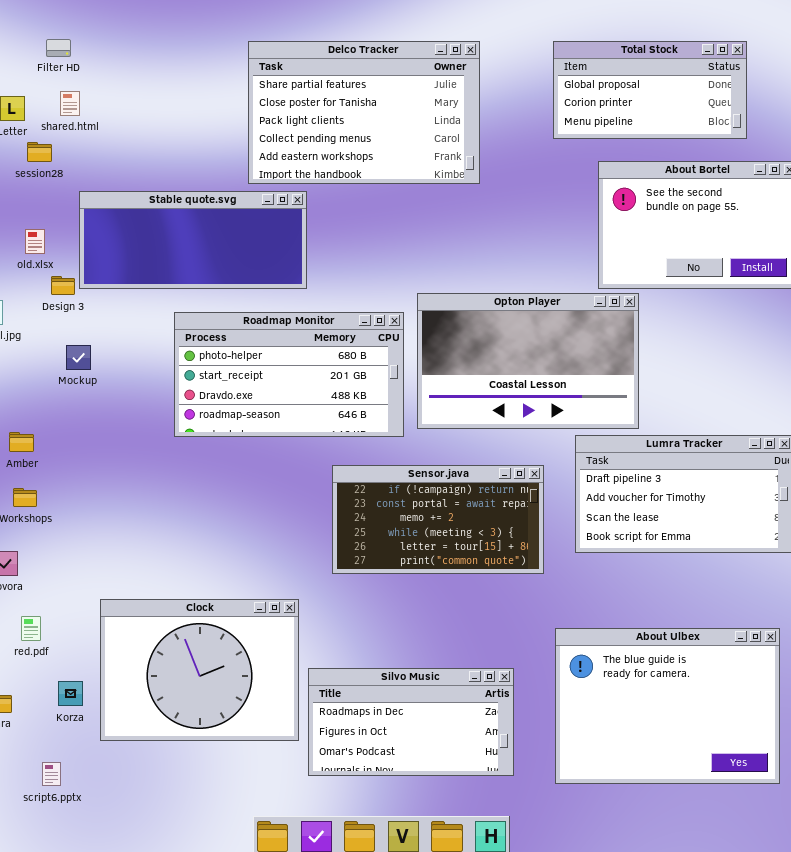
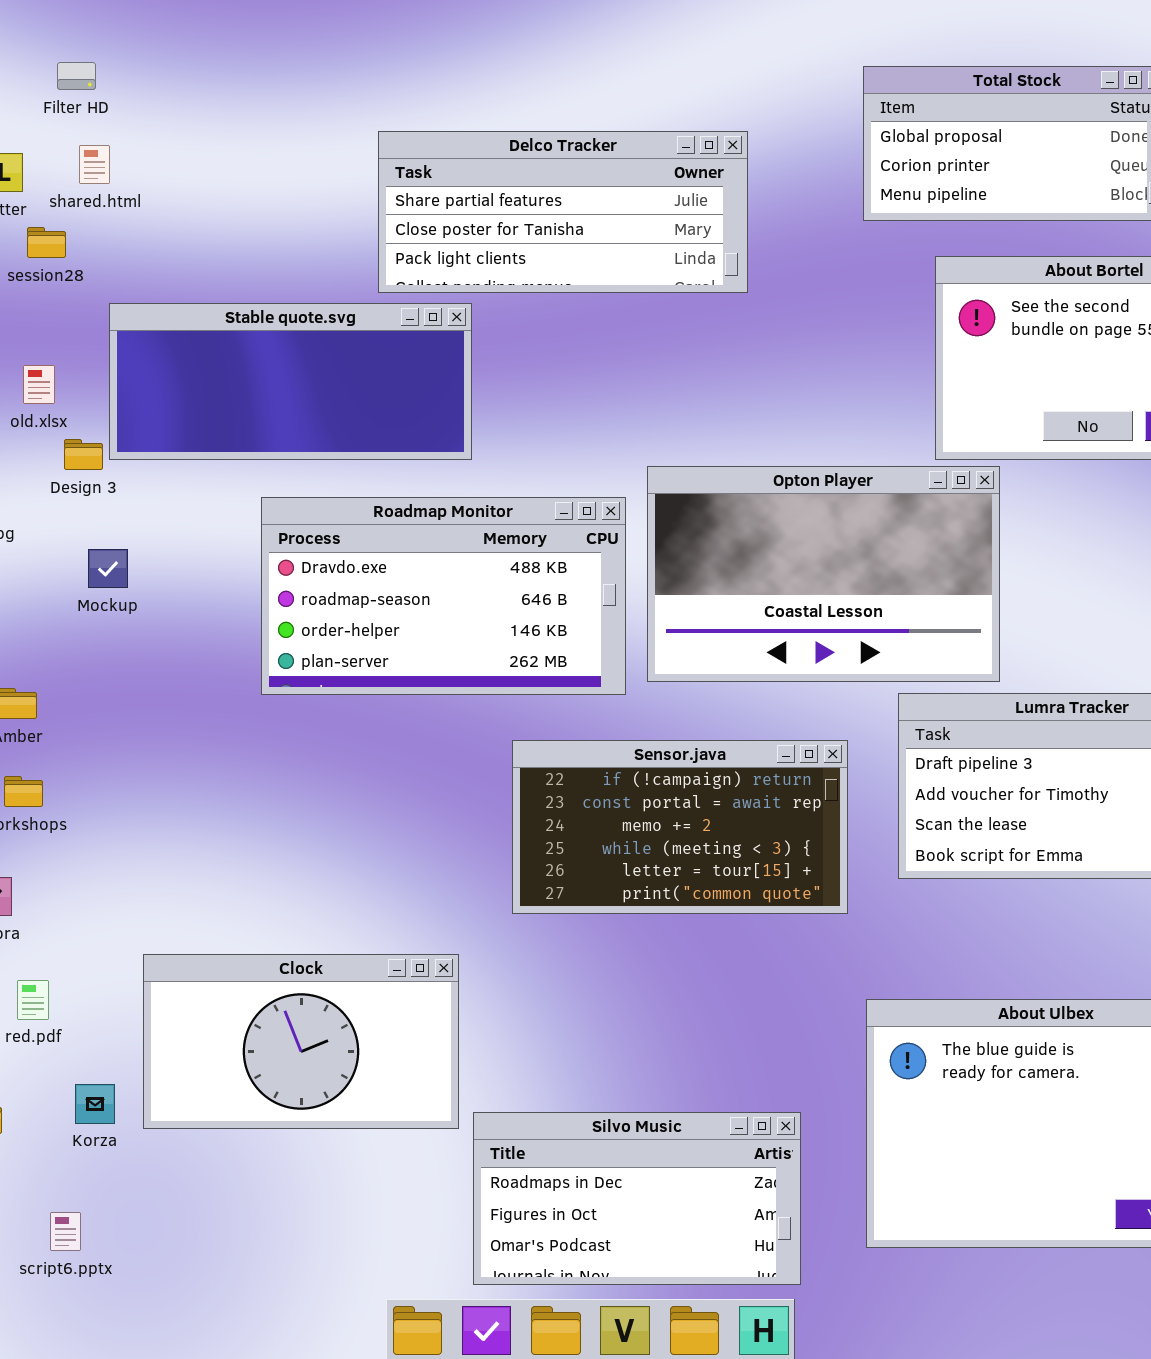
Delco Tracker: [248,41,480,184] -> [378,131,748,293], resized
Roadmap Monitor: [174,312,404,437] -> [261,497,626,695], scrolled down 2 rows
Clock: [100,599,299,741] -> [143,954,459,1129], resized
Silvo Music: [308,668,514,776] -> [473,1112,801,1285], moved

